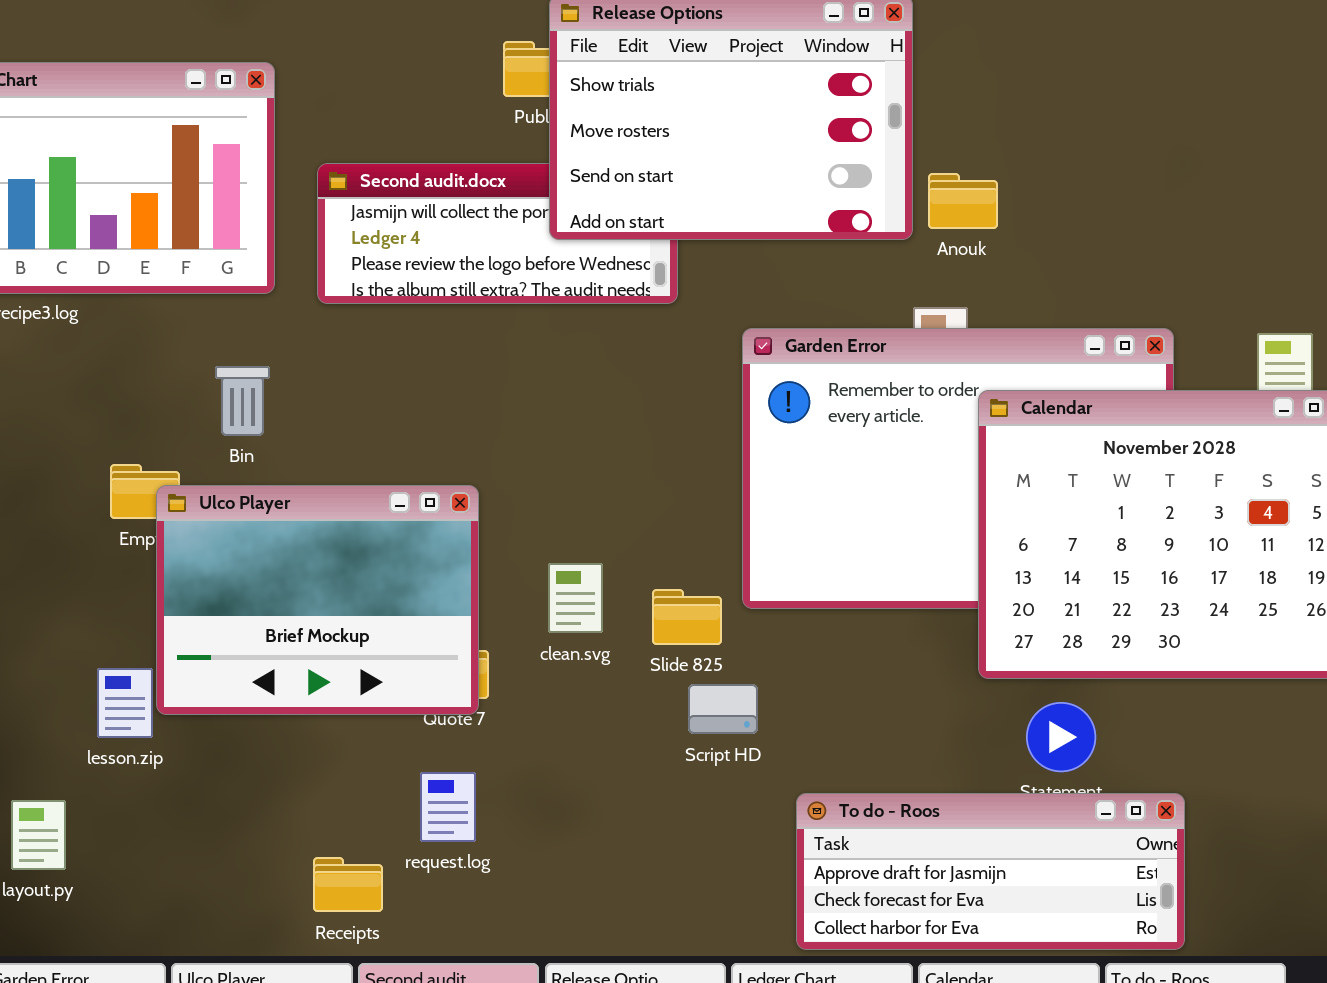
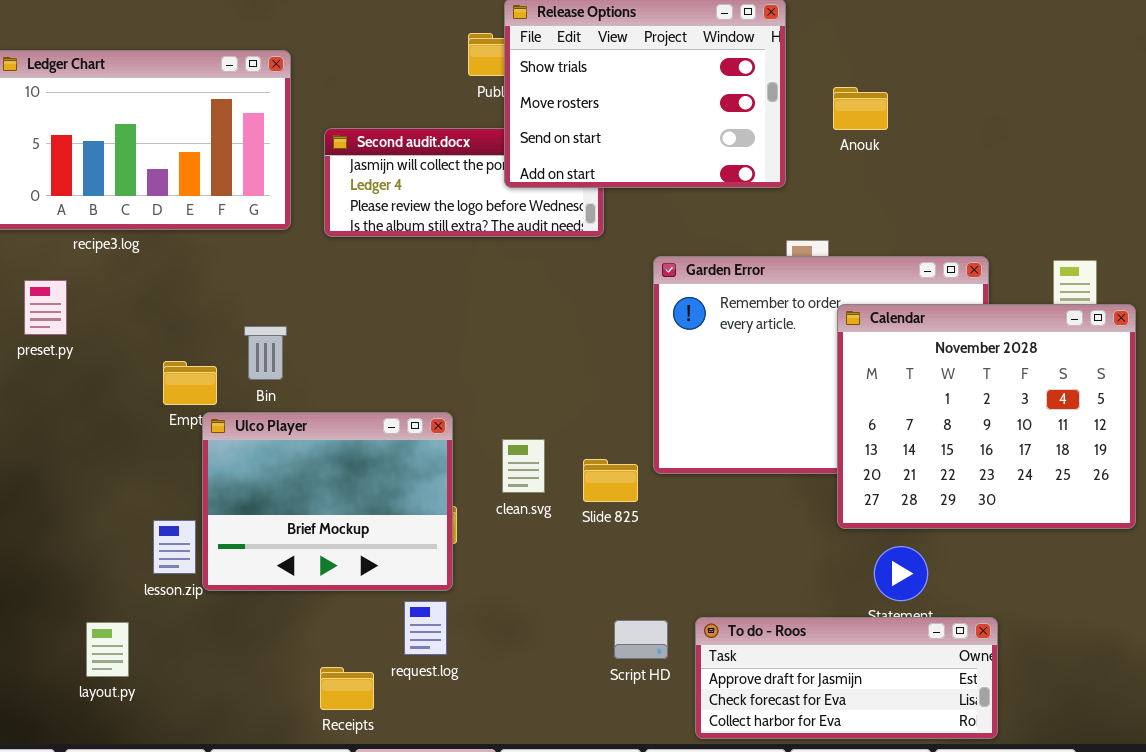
Anouk: [928,173,998,229] -> [833,87,888,130], moved
Bin: [215,366,270,436] -> [244,326,287,380], moved
Ulco Player: [156,485,479,715] -> [202,412,453,591], moved
Script HD: [688,684,758,734] -> [614,620,668,659], moved

